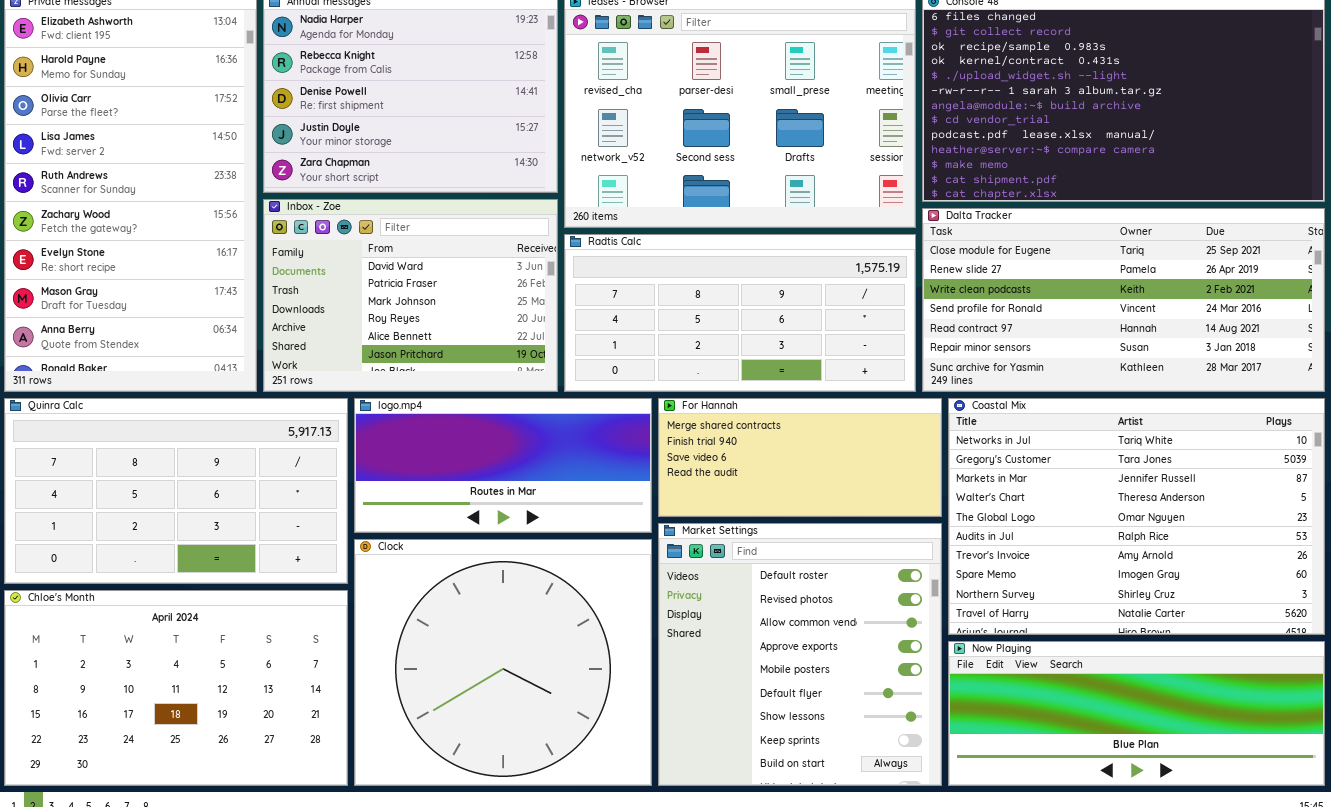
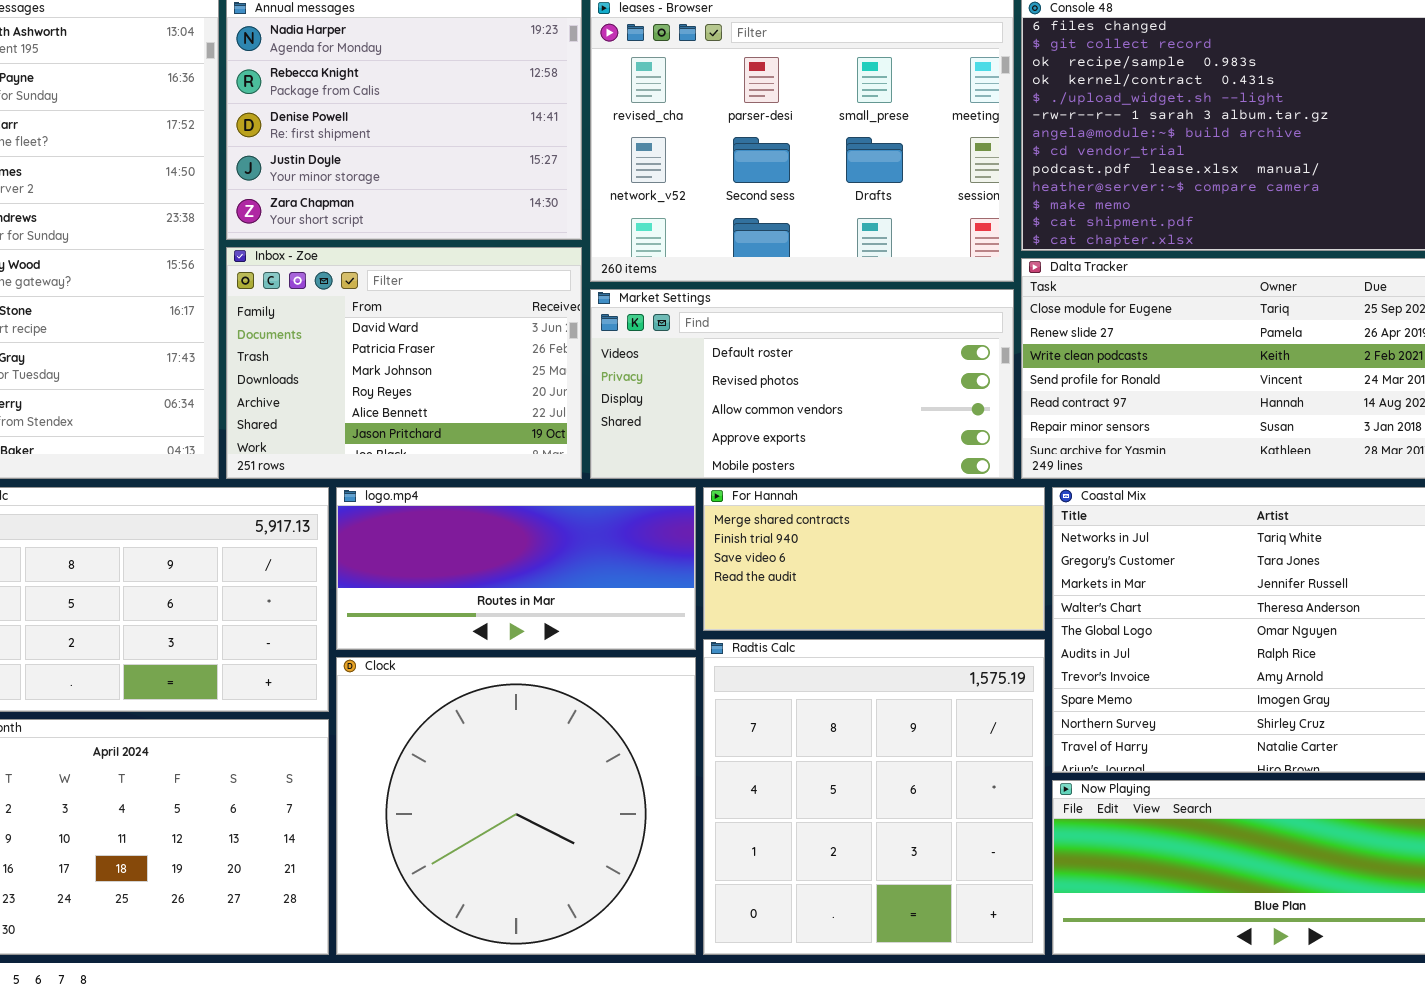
Radtis Calc: [564,234,916,392] -> [703,639,1045,955], moved, resized
Market Settings: [658,523,942,786] -> [590,289,1014,479], moved, resized

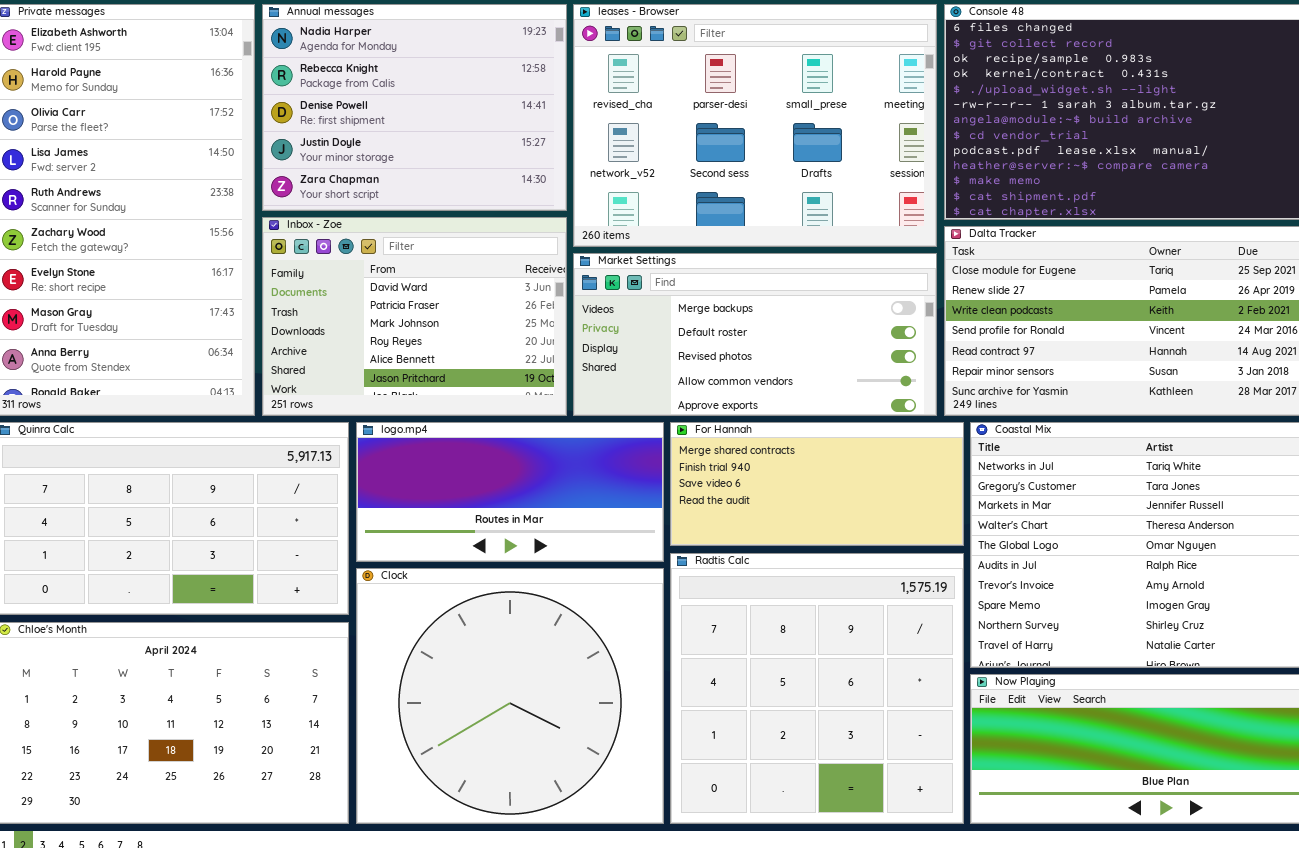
Market Settings: [590,289,1014,479] -> [573,253,937,416], scrolled up 1 row

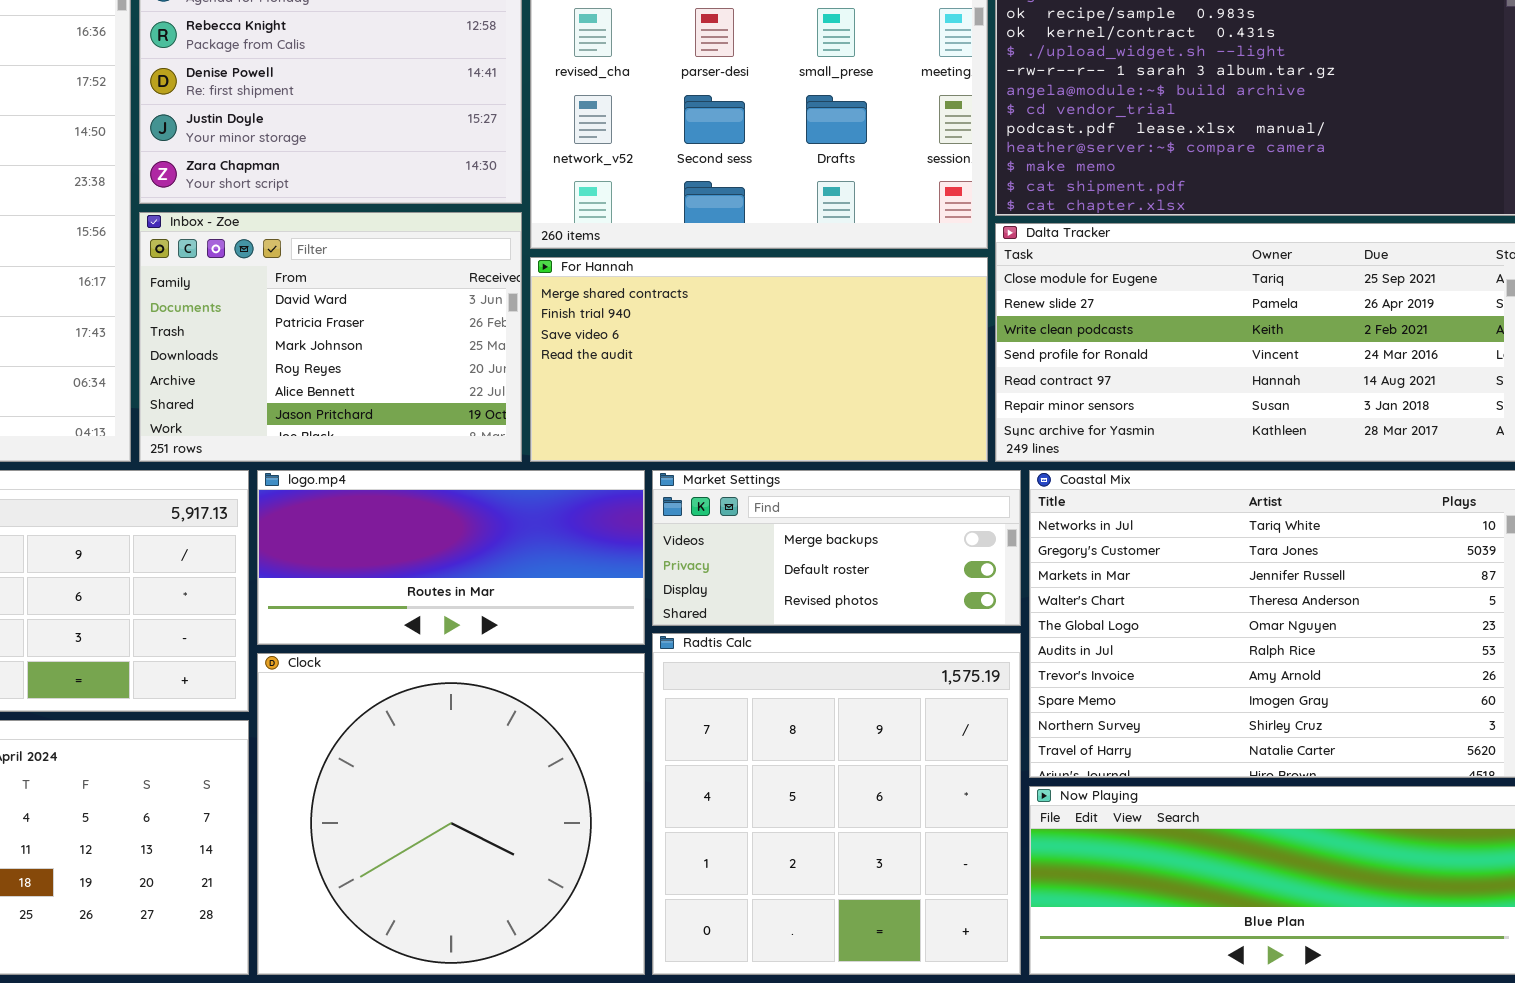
Market Settings: [573,253,937,416] -> [652,470,1021,626], moved, resized
For Hannah: [670,422,964,546] -> [530,257,988,462], moved, resized

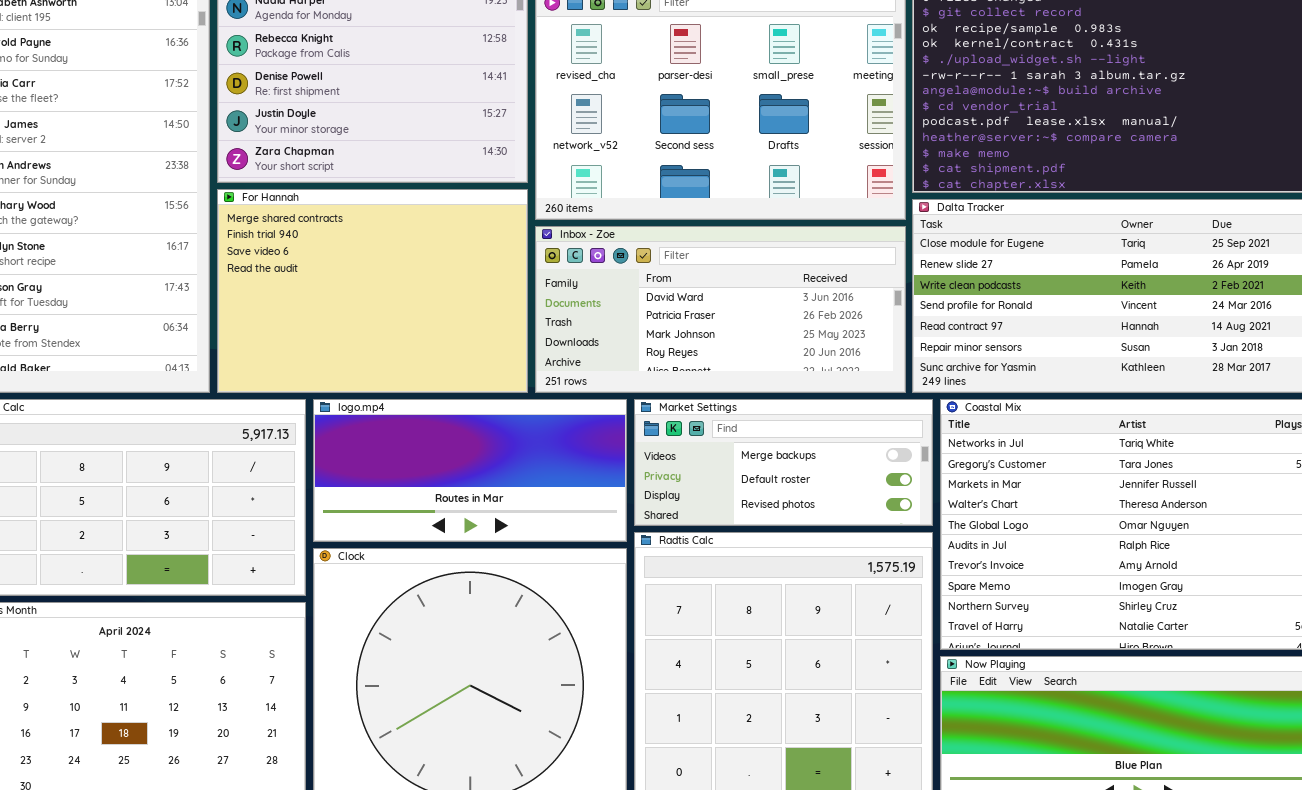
Inbox - Zoe: [139,212,522,462] -> [535,226,906,393], moved, resized
For Hannah: [530,257,988,462] -> [217,189,528,393], moved, resized

